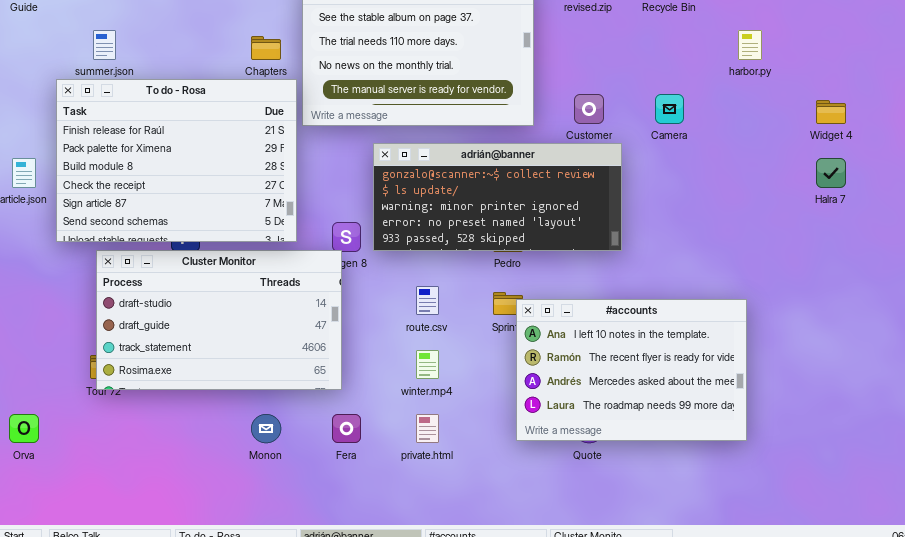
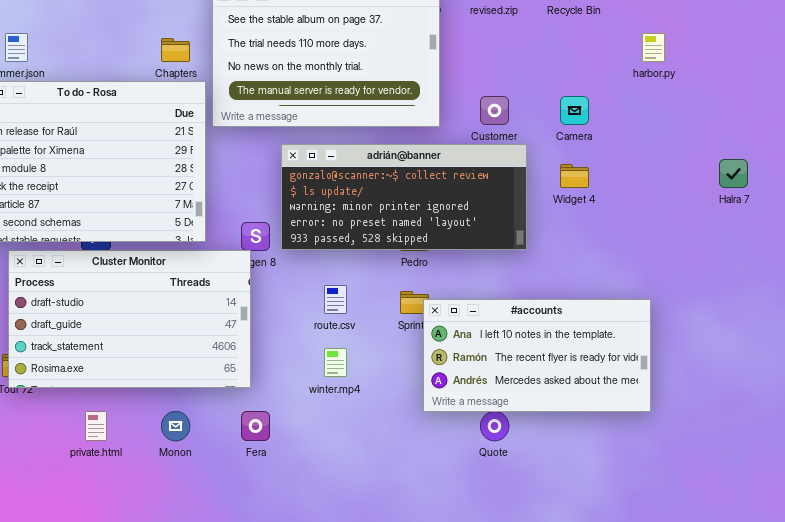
Widget 4: [816,100,846,124] -> [560,164,589,188], moved
#accounts: [516,299,747,441] -> [423,299,651,412], resized
private.html: [416,414,439,443] -> [85,411,107,441], moved

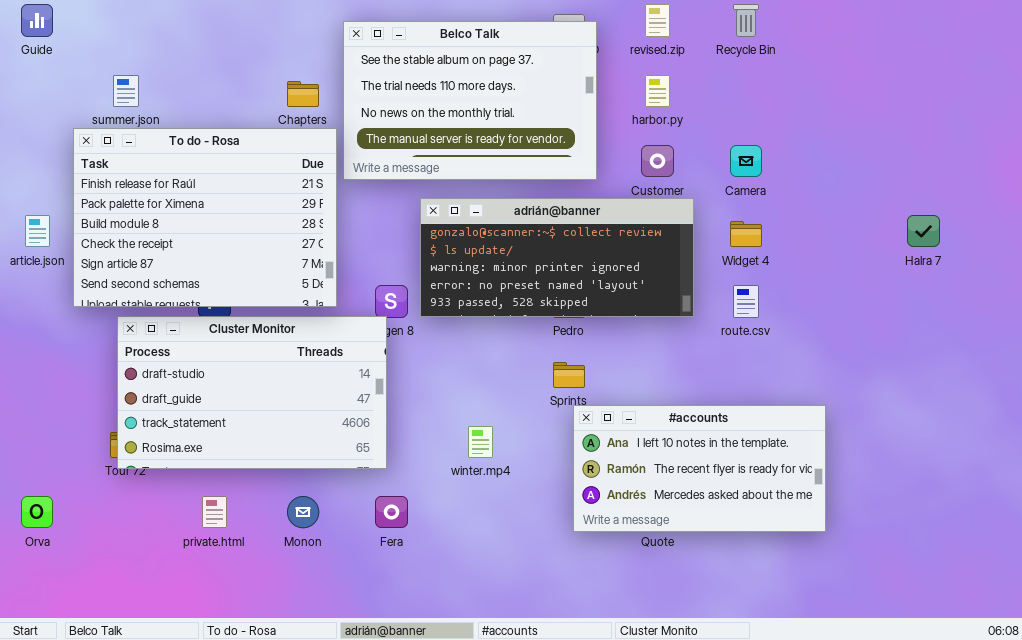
harbor.py: [642,33,665,62] -> [645,75,670,107], moved
route.csv: [324,285,347,314] -> [733,285,759,318], moved
#accounts: [423,299,651,412] -> [573,405,826,532], moved

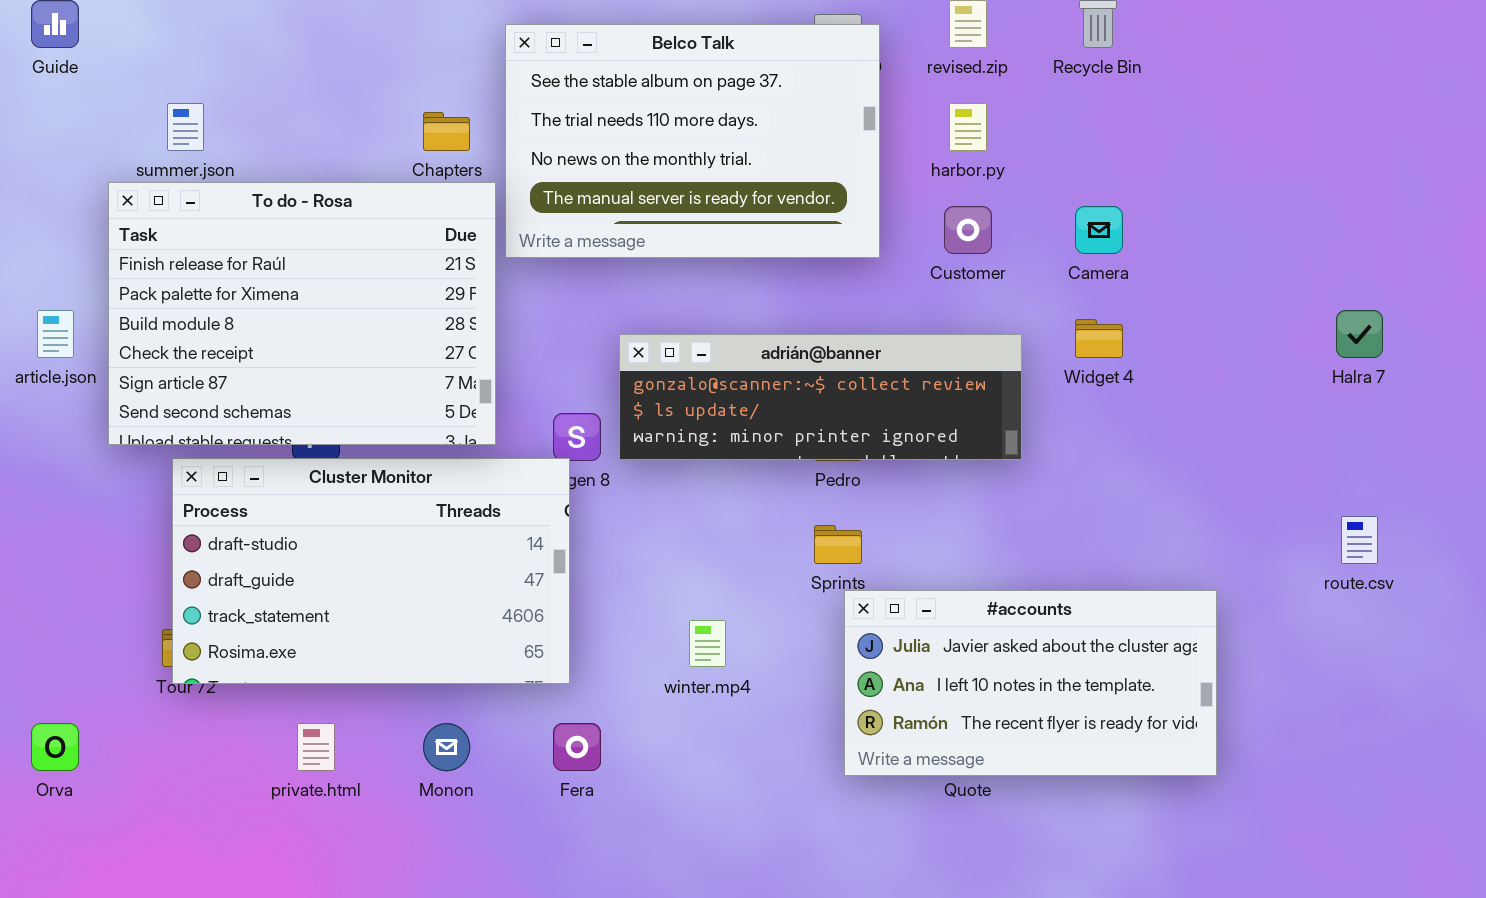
adrián@banner: [420,198,694,317] -> [619,334,1022,460], resized
route.csv: [733,285,759,318] -> [1341,516,1378,564], moved
#accounts: [573,405,826,532] -> [844,590,1217,776], scrolled up 1 row

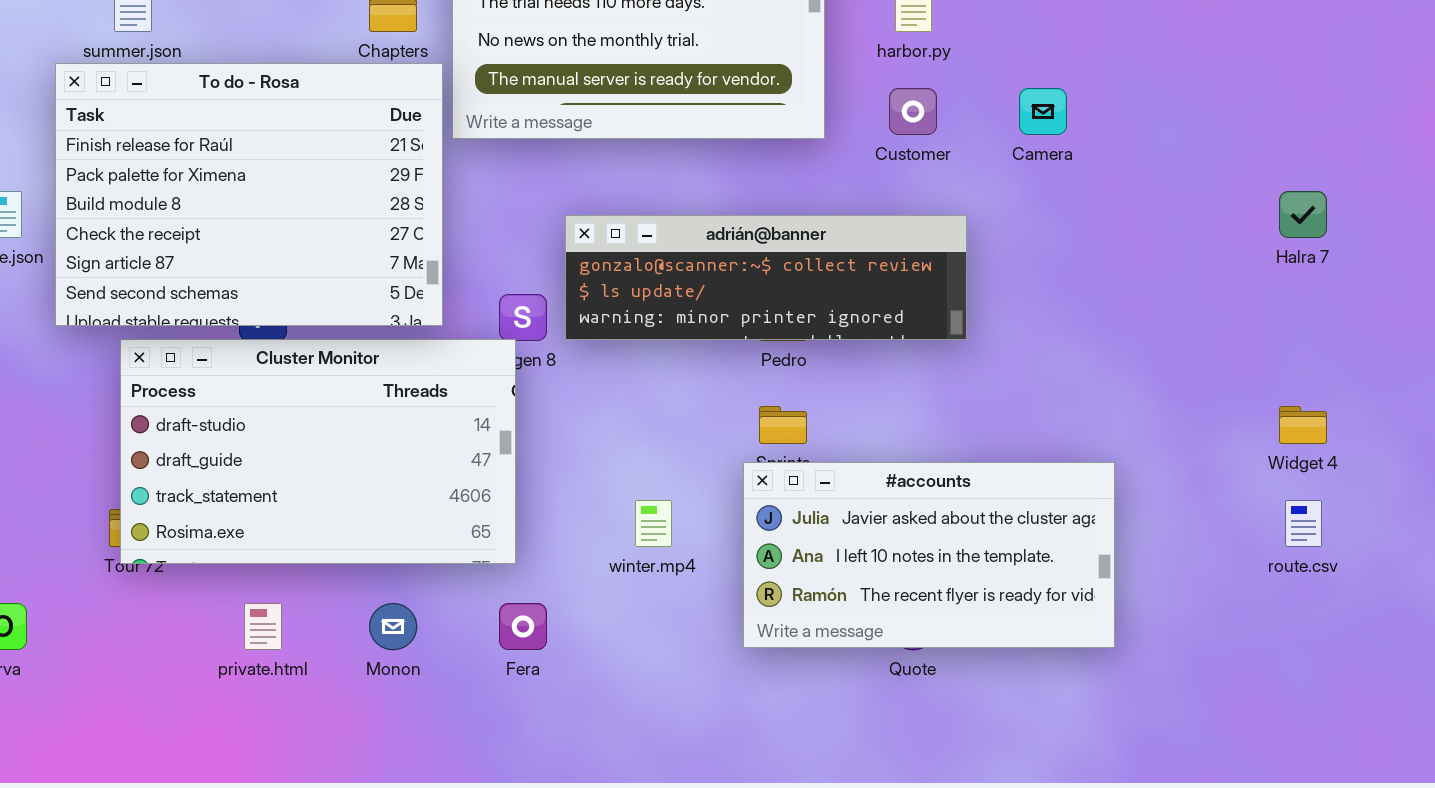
Widget 4: [1075,319,1123,358] -> [1279,406,1327,444], moved
route.csv: [1341,516,1378,564] -> [1285,500,1322,547], moved
#accounts: [844,590,1217,776] -> [743,462,1115,648], moved

